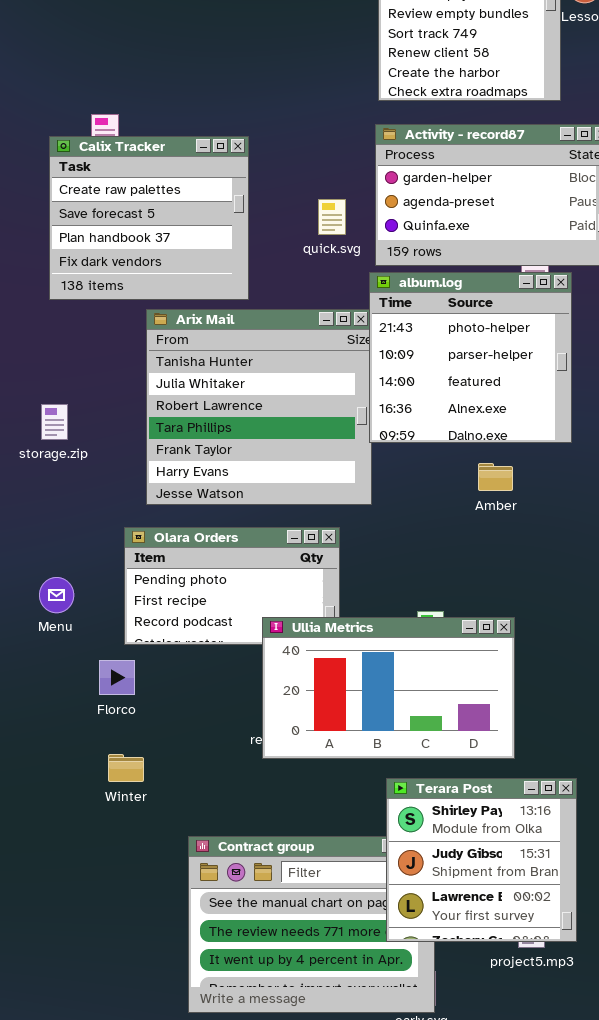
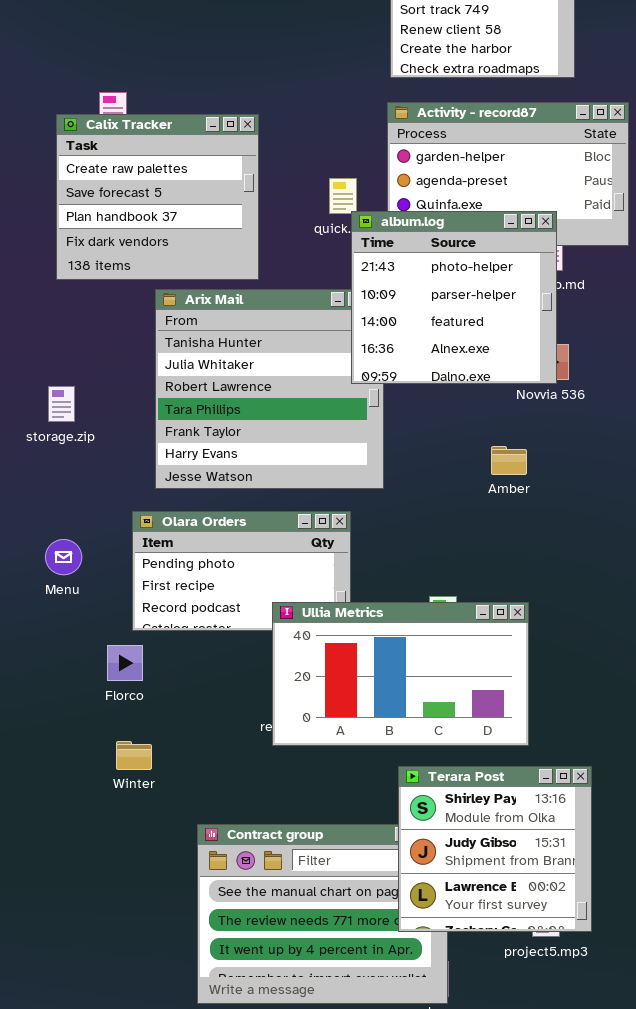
album.log: [369,272,572,443] -> [351,211,557,384], moved
Menu: [39,577,74,613] -> [45,539,82,575], moved

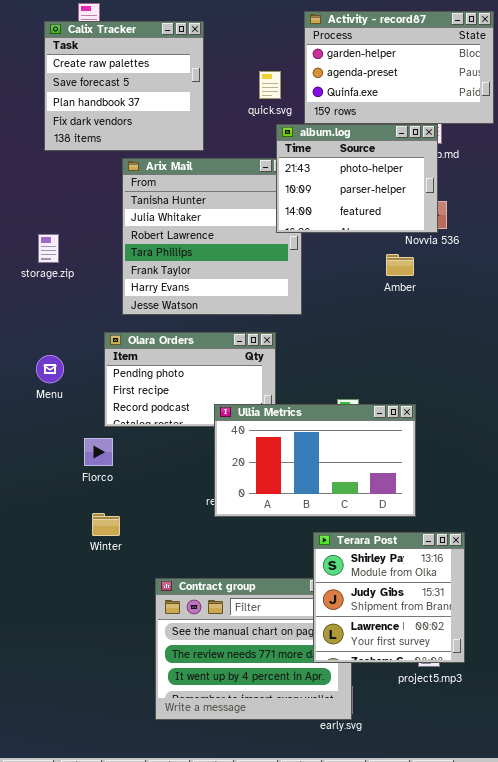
album.log: [351,211,557,384] -> [276,124,438,233], resized
Amber: [491,446,527,475] -> [386,254,414,276], moved

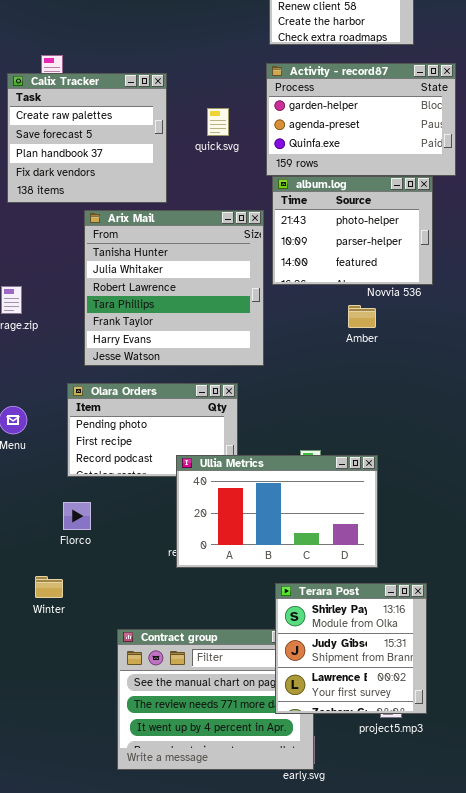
quick.svg: [259,71,281,99] -> [207,108,229,136], moved
album.log: [276,124,438,233] -> [272,176,433,285], moved
Florco: [84,438,113,466] -> [63,502,91,530], moved
Winter: [92,513,120,536] -> [35,576,63,598], moved

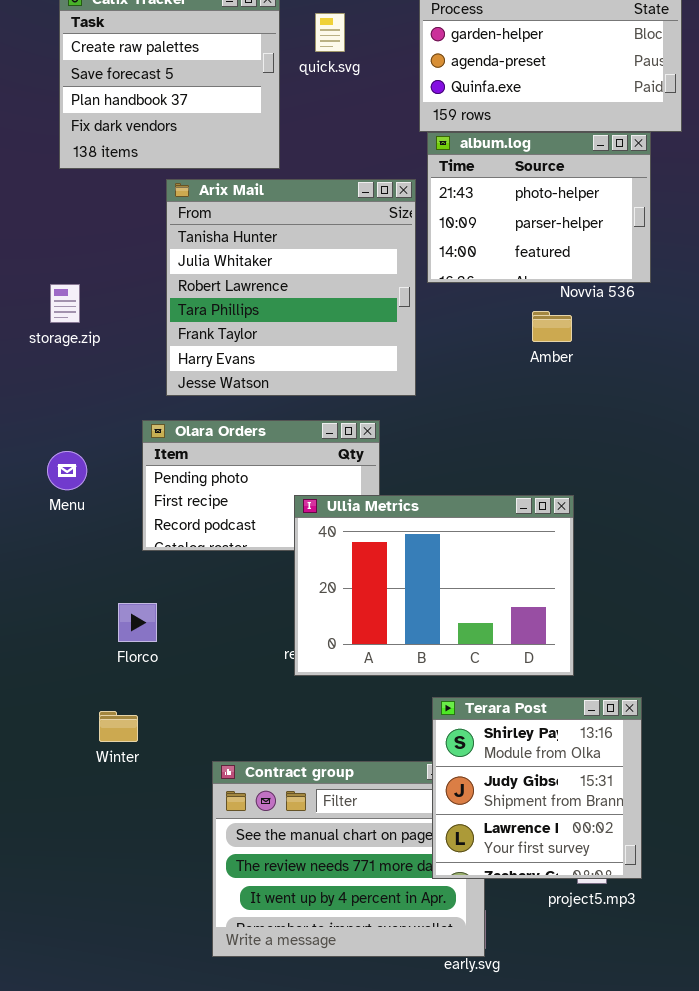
quick.svg: [207,108,229,136] -> [315,13,345,52], moved
Ullia Metrics: [176,455,378,568] -> [294,495,574,676], resized
Florco: [63,502,91,530] -> [118,603,157,642], moved
Winter: [35,576,63,598] -> [99,711,138,742], moved

